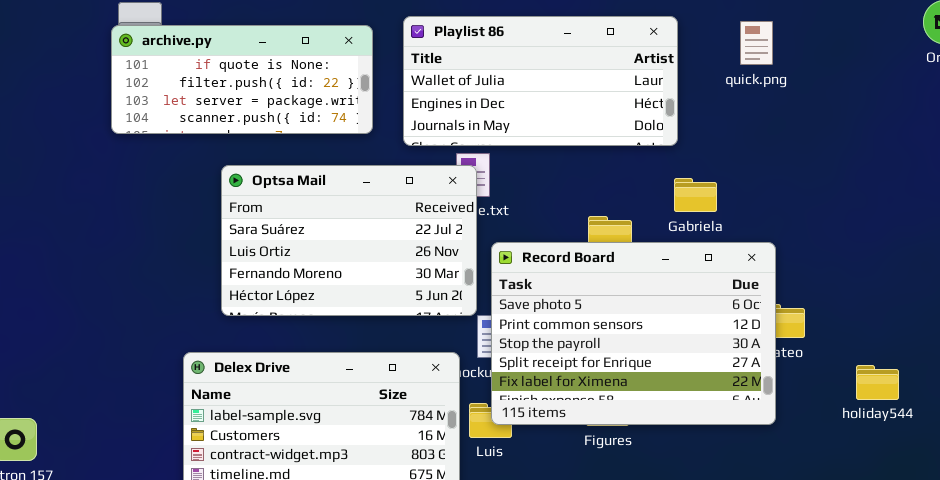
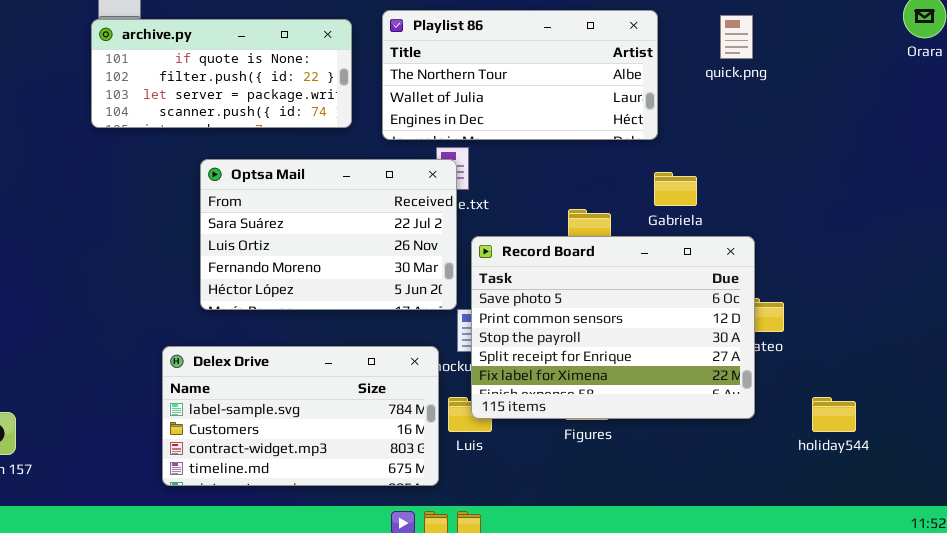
Playlist 86: [403,16,678,146] -> [382,10,658,140], scrolled up 1 row
holiday544: [856,365,899,400] -> [812,397,856,432], moved

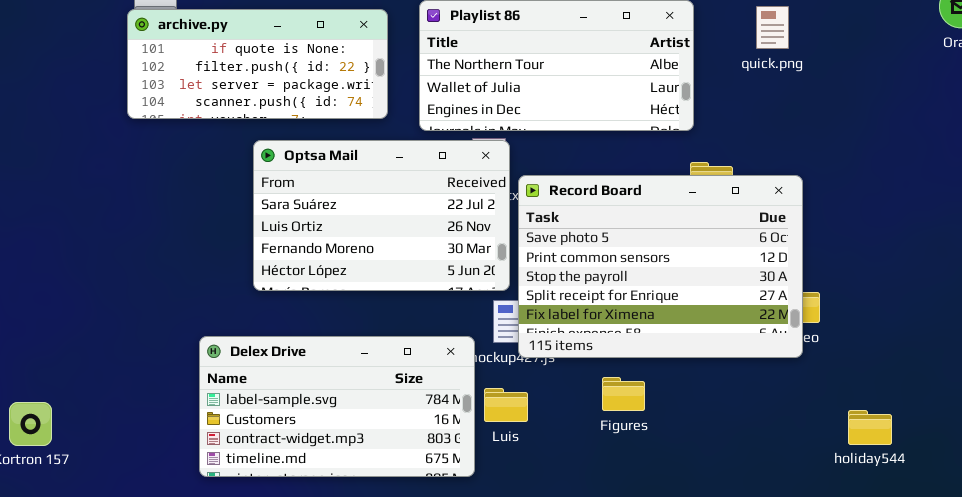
Optsa Mail: [200,159,457,310] -> [253,140,510,291], moved
Record Board: [471,236,755,419] -> [518,175,803,358], moved
holiday544: [812,397,856,432] -> [848,410,892,445], moved

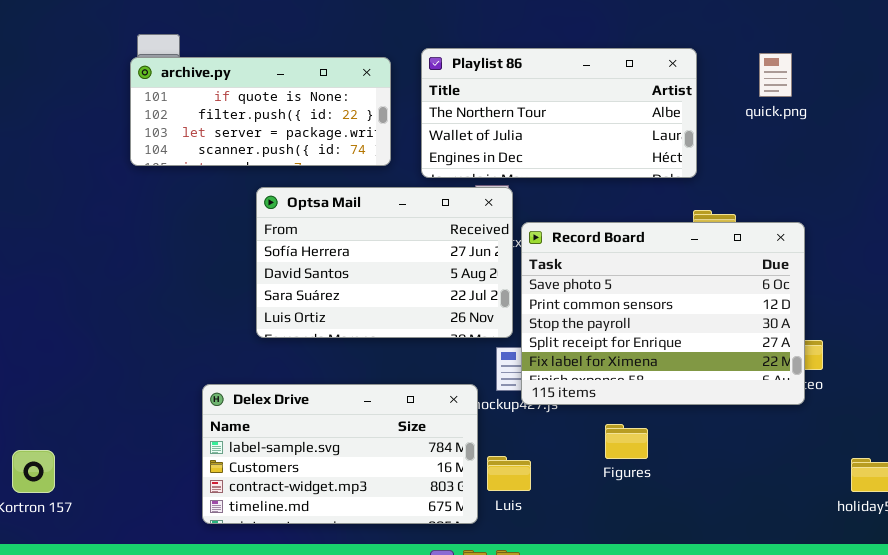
Optsa Mail: [253,140,510,291] -> [256,187,513,338], scrolled up 2 rows
Luis: [484,388,528,422] -> [487,456,531,491], moved

